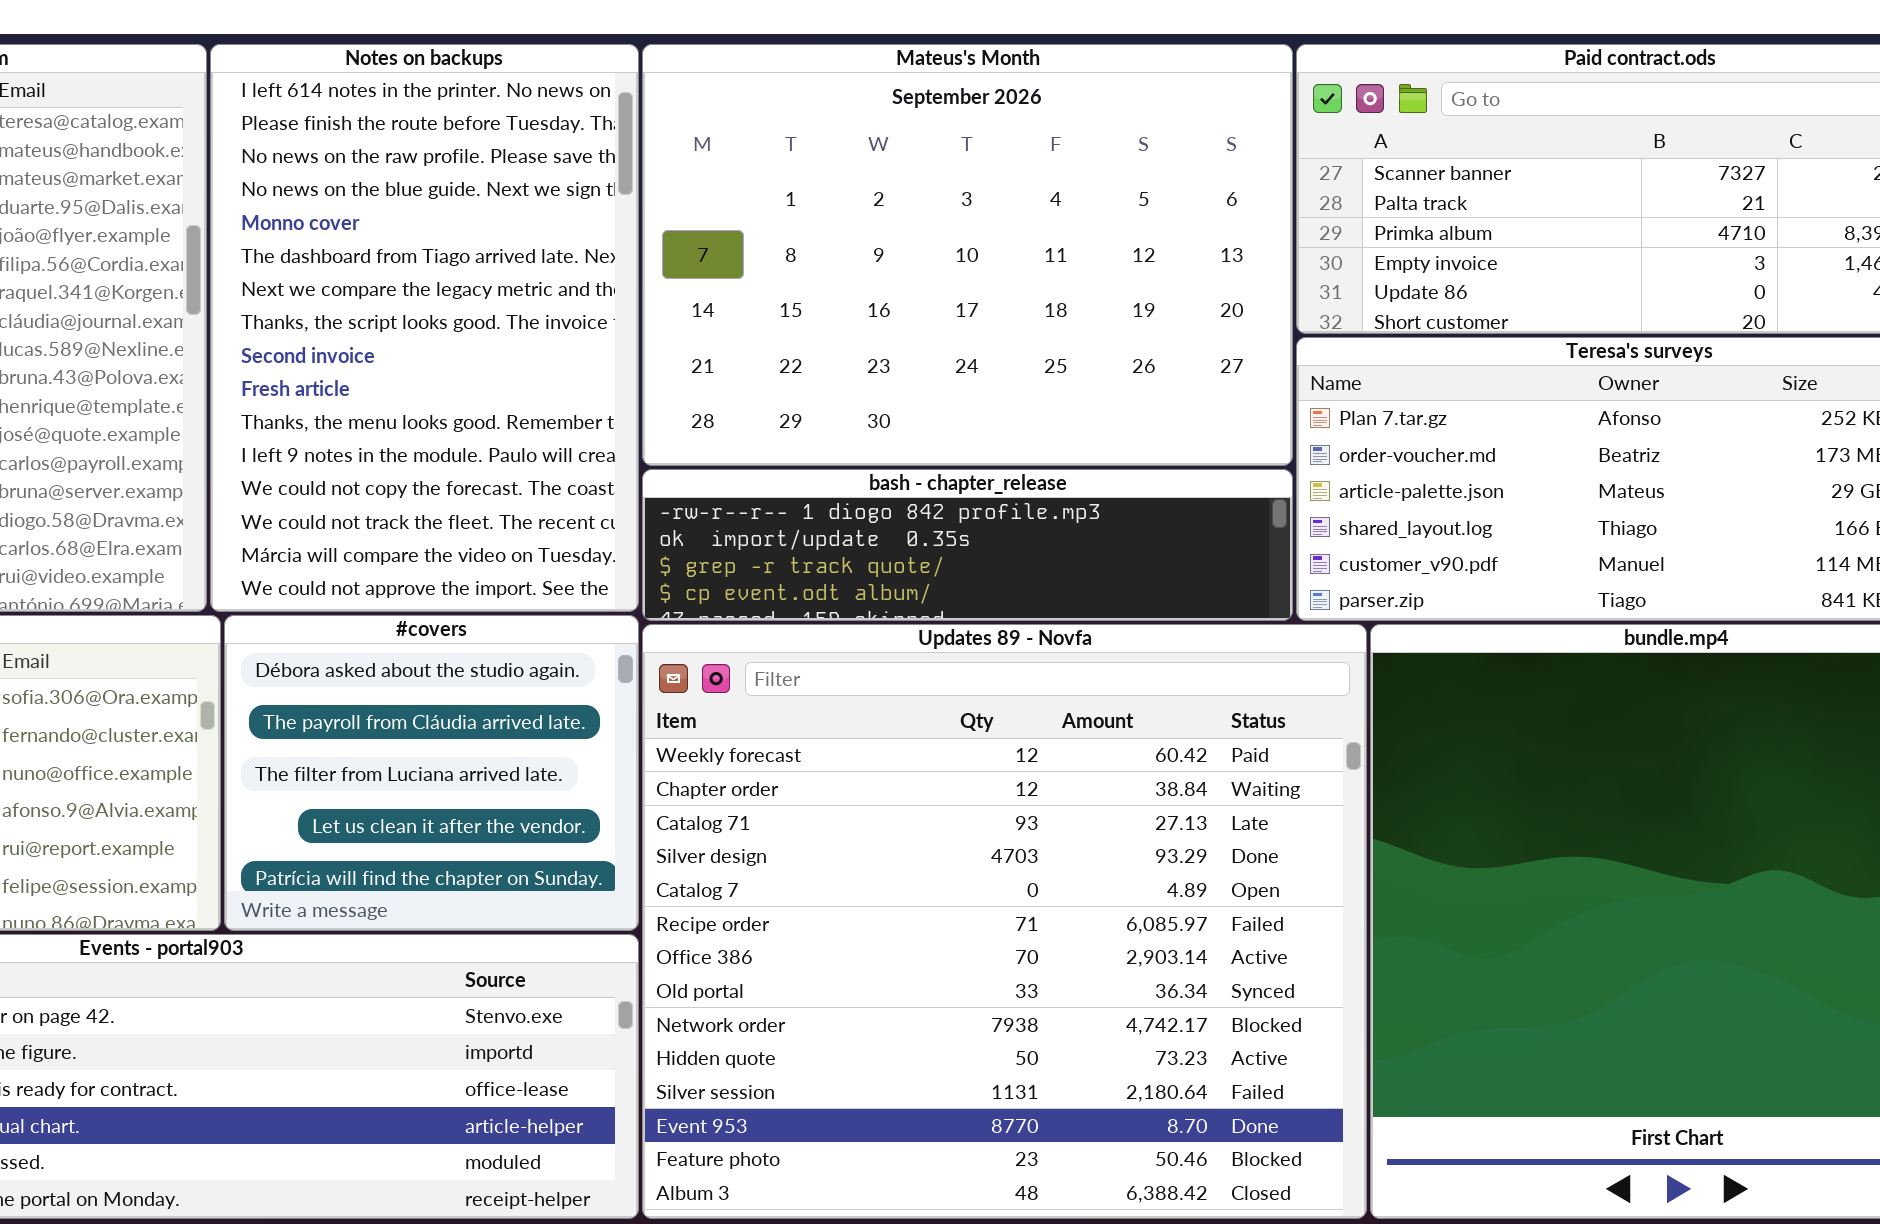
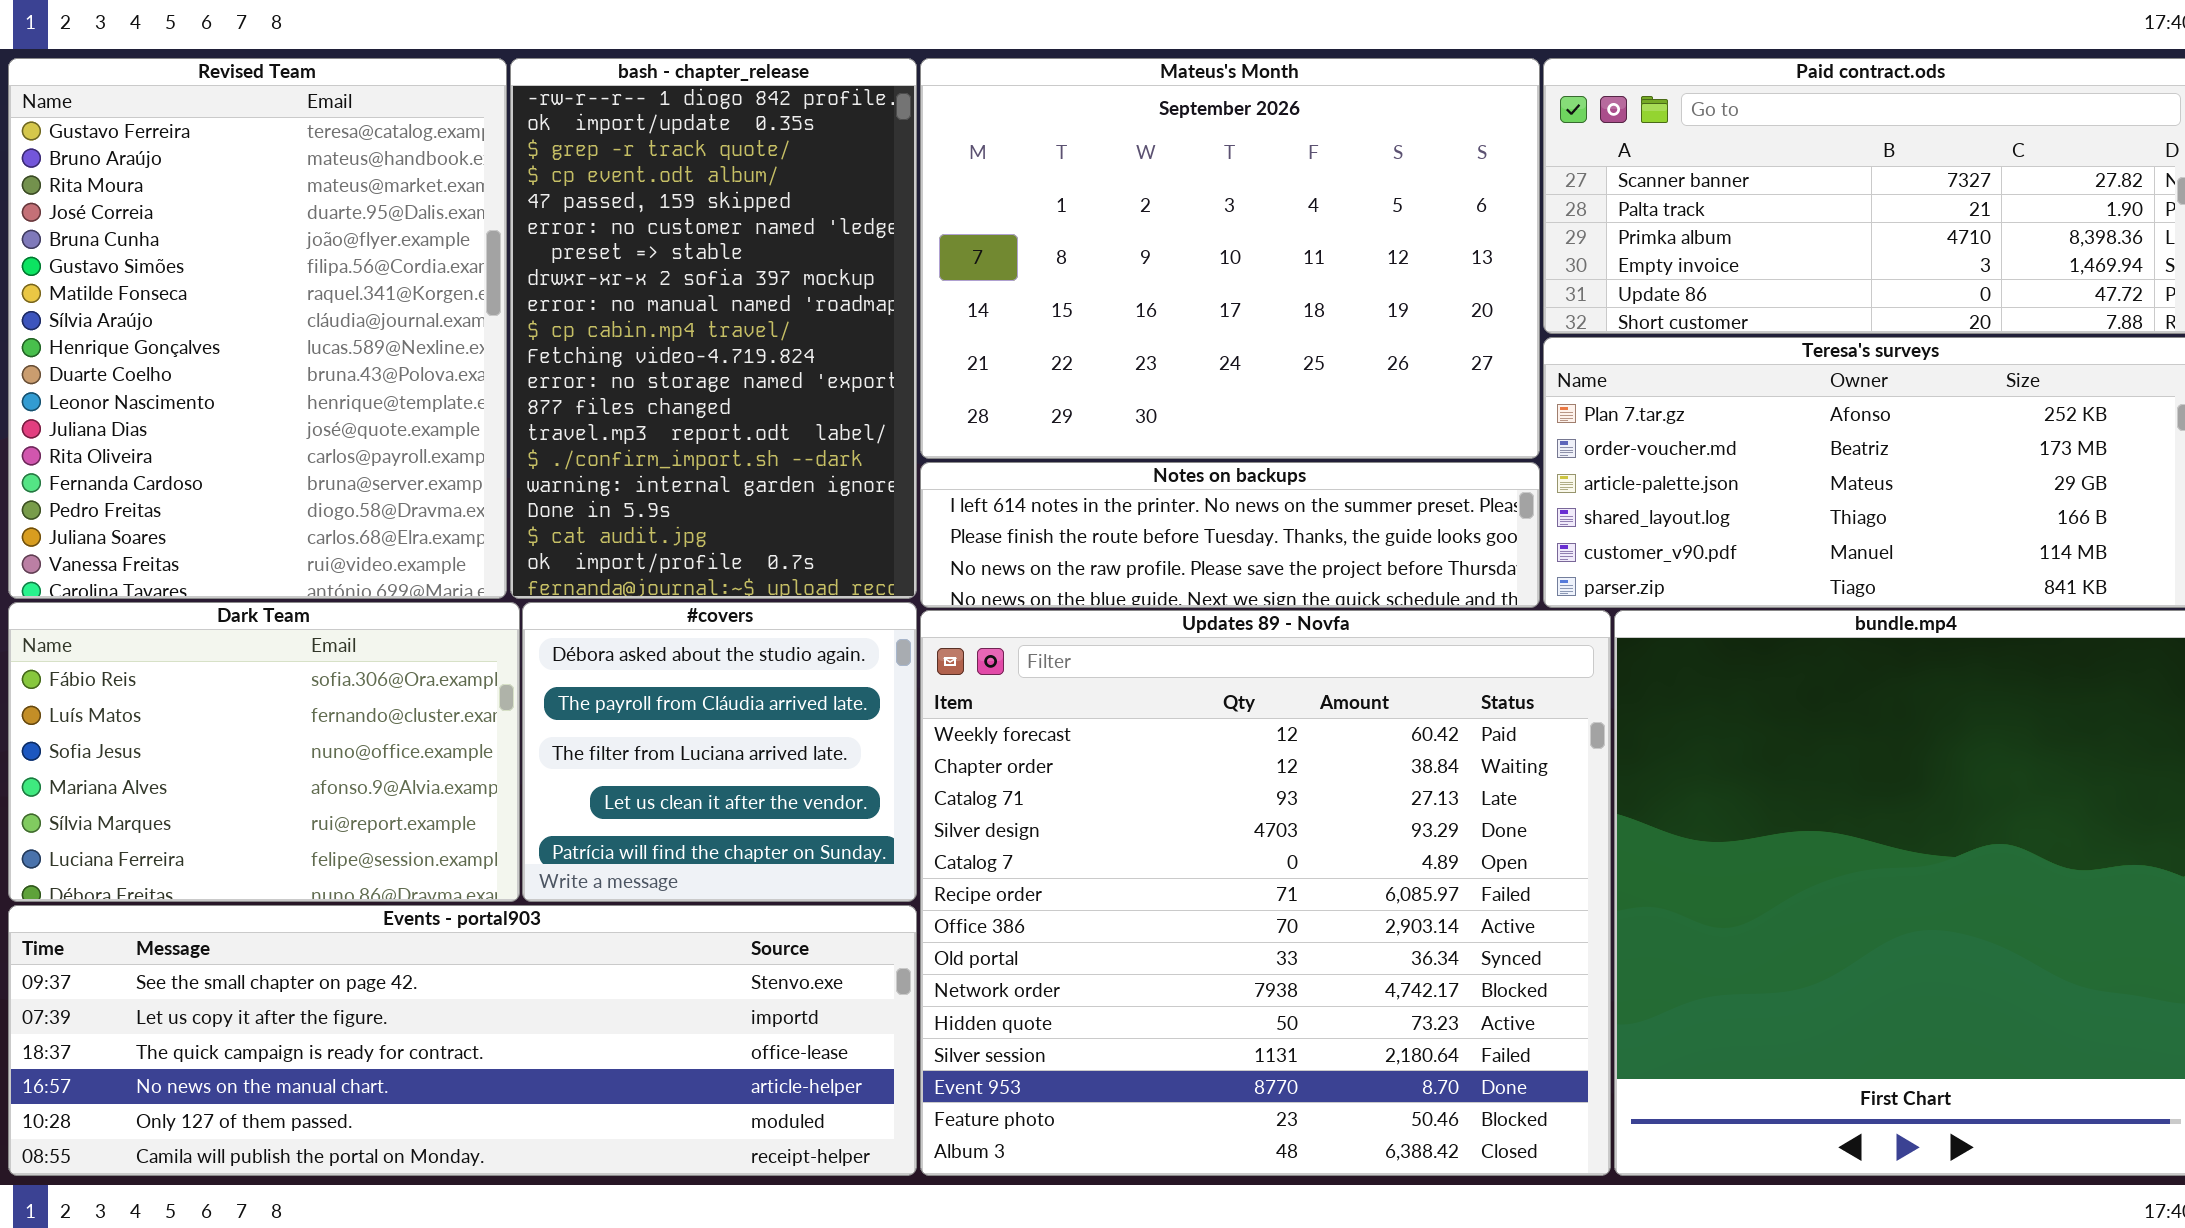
Notes on backups: [210,44,639,612] -> [920,462,1540,608], moved, resized
bash - chapter_release: [642,469,1293,621] -> [510,58,917,599], moved, resized

